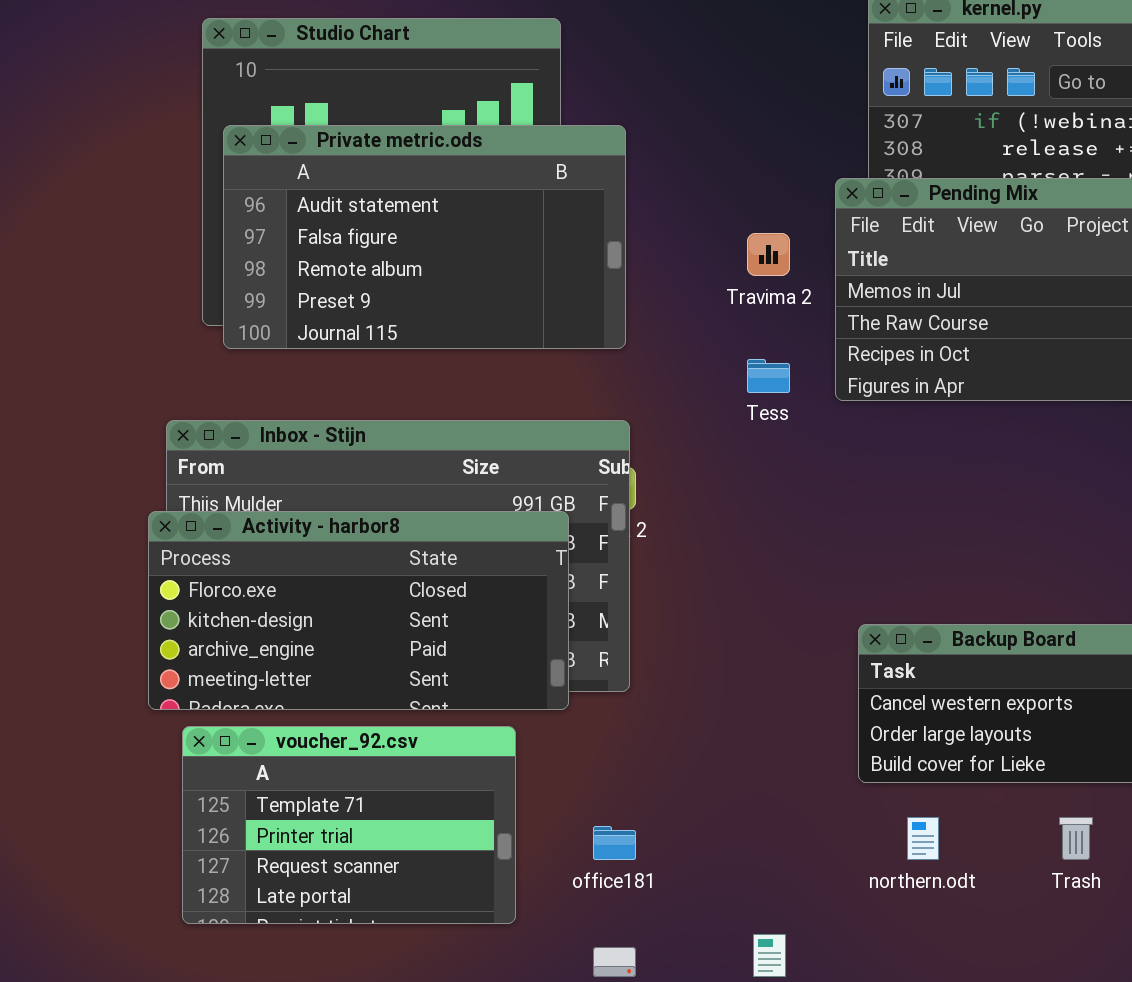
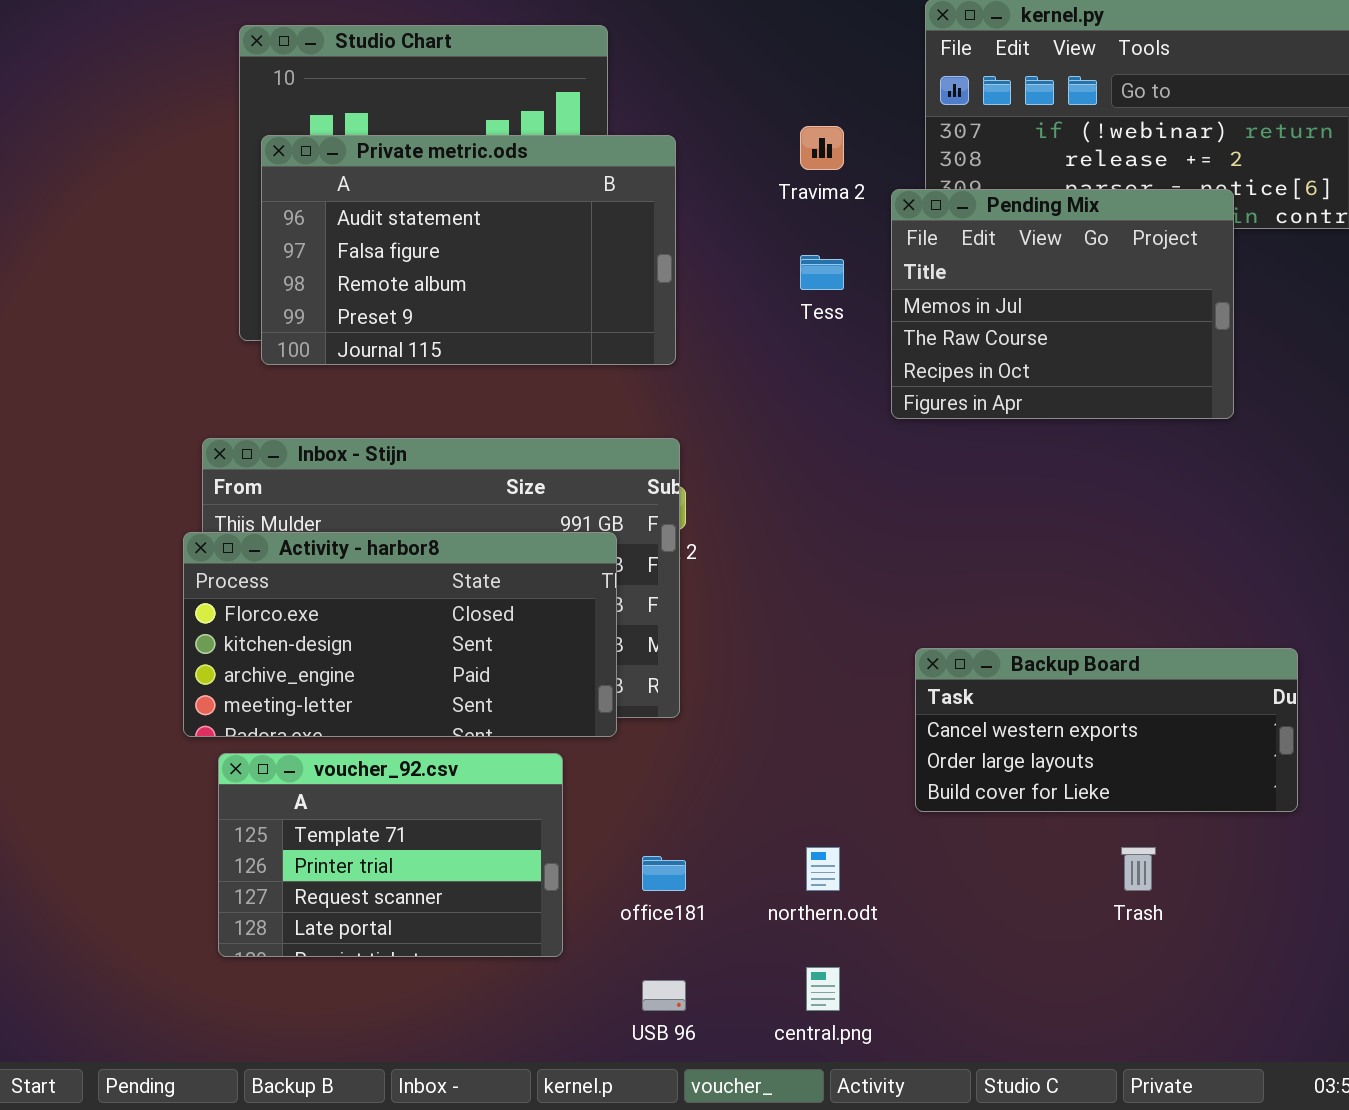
Travima 2: [747,233,790,276] -> [800,126,844,170], moved
Tess: [747,359,790,393] -> [800,255,844,290], moved
northern.odt: [907,817,939,860] -> [806,847,840,891], moved

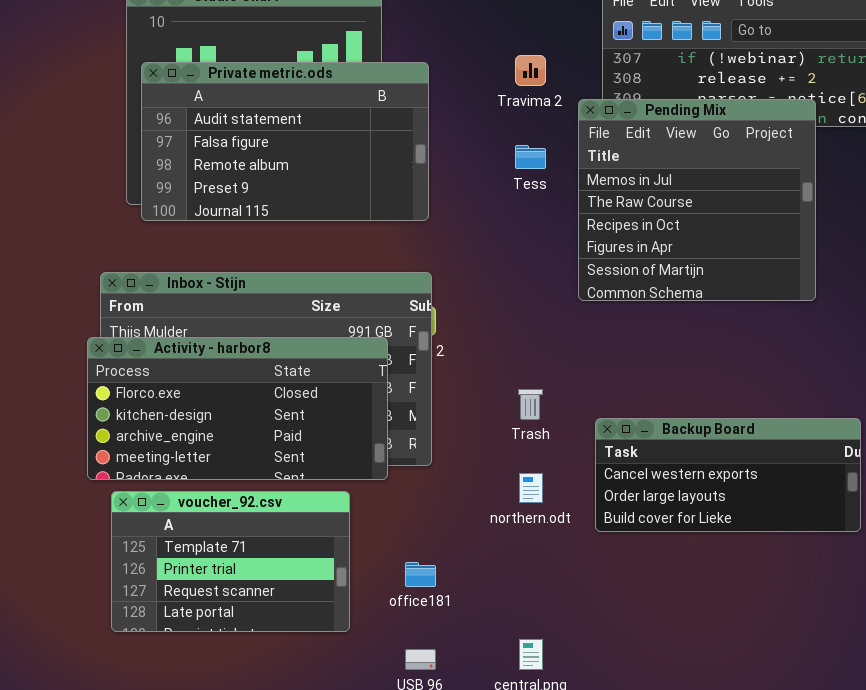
Pending Mix: [891,189,1234,419] -> [578,99,816,301], resized
northern.odt: [806,847,840,891] -> [519,473,543,503], moved
Trash: [1121,847,1156,891] -> [518,389,543,420], moved

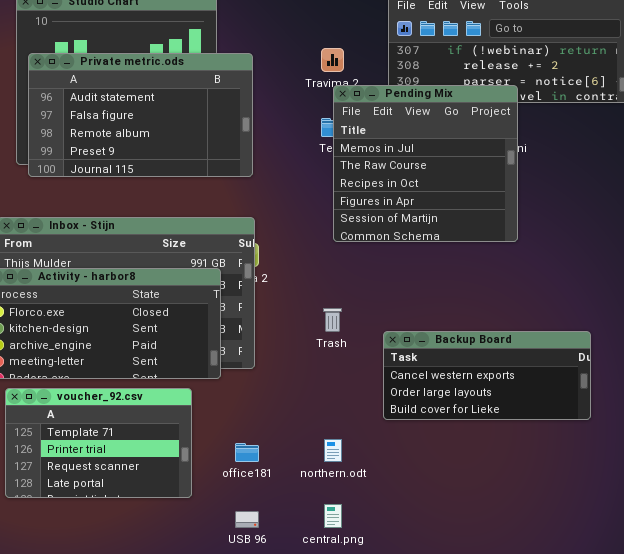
Pending Mix: [578,99,816,301] -> [333,85,518,242], moved
northern.odt: [519,473,543,503] -> [324,439,342,462], moved

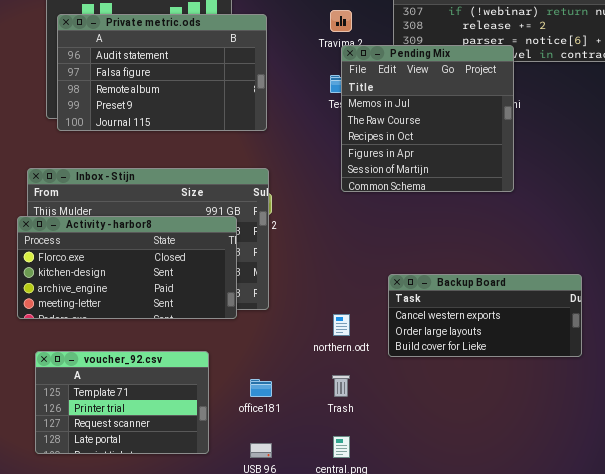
Trash: [323,308,342,332] -> [332,375,350,397], moved
voucher_92.csv: [5,388,192,498] -> [35,351,209,454], moved
northern.odt: [324,439,342,462] -> [333,314,350,336], moved

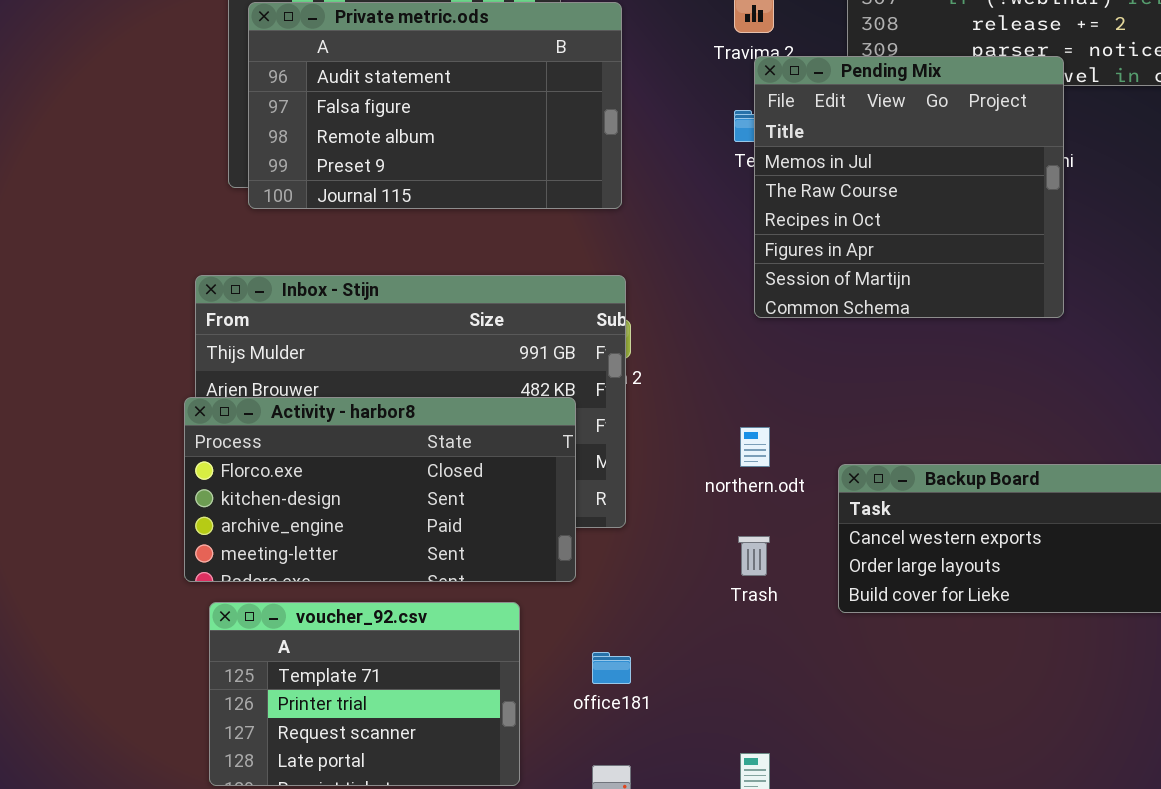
Activity - harbor8: [17,216,237,319] -> [184,397,576,582], moved
northern.odt: [333,314,350,336] -> [740,427,770,467], moved
Trash: [332,375,350,397] -> [738,536,770,576], moved

